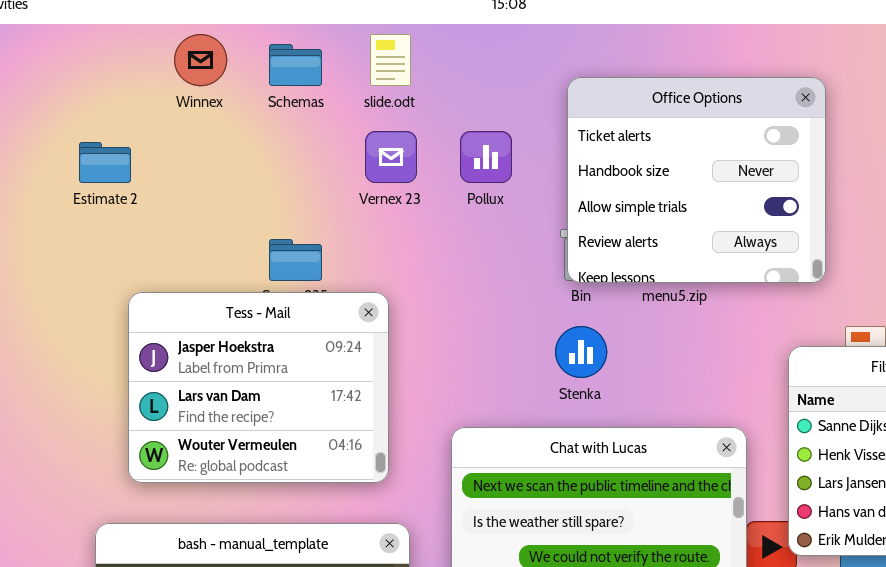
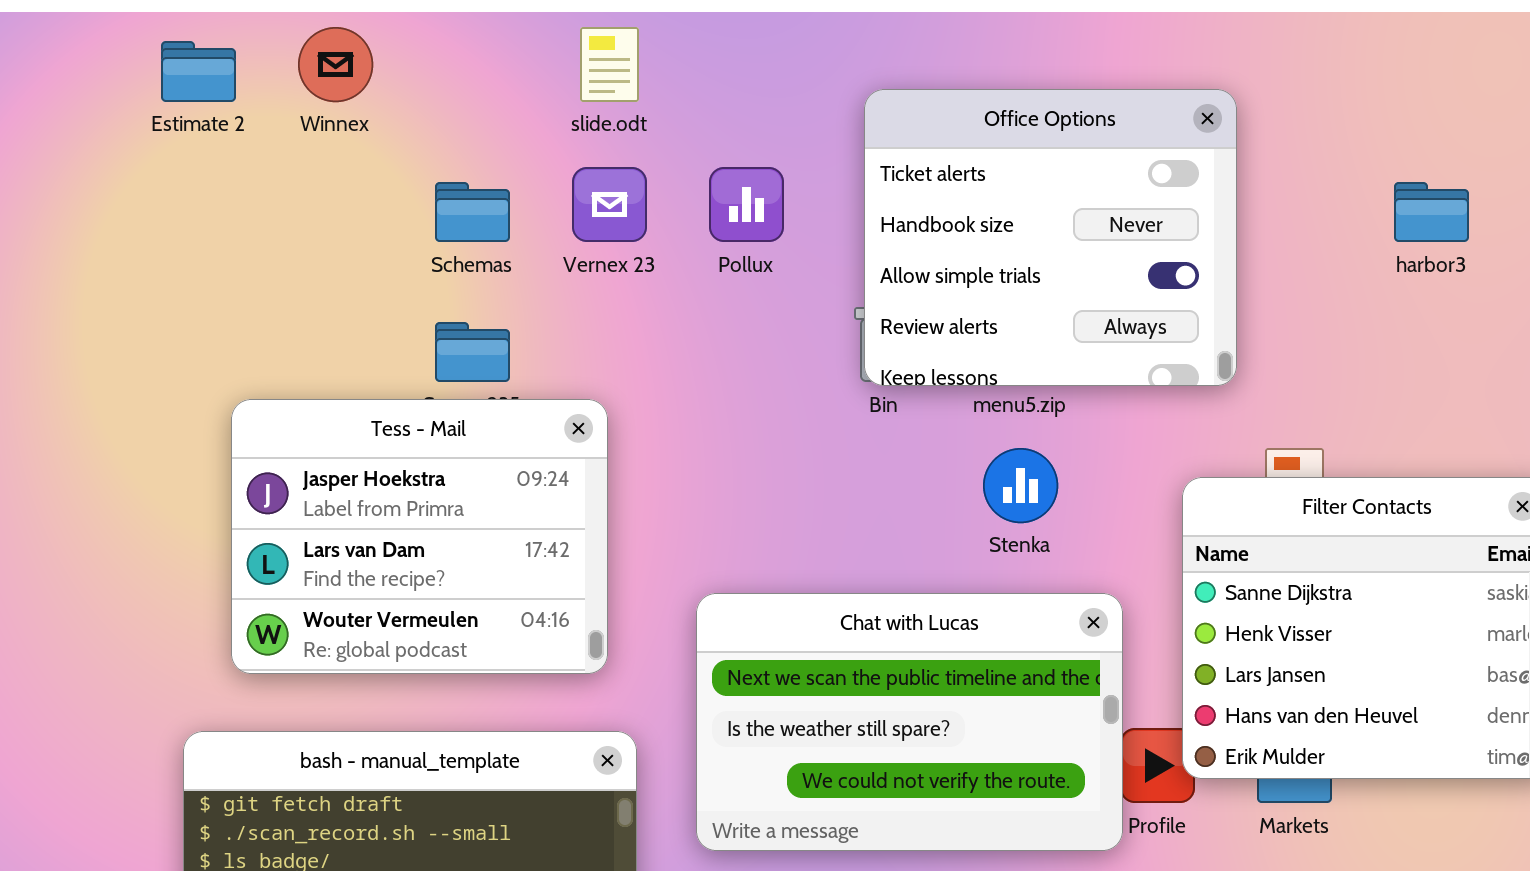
Schemas: [269,44,322,86] -> [435,182,510,242], moved
Estimate 2: [79,142,131,183] -> [161,41,236,102], moved
Stenka: [555,326,607,378] -> [983,448,1058,523], moved

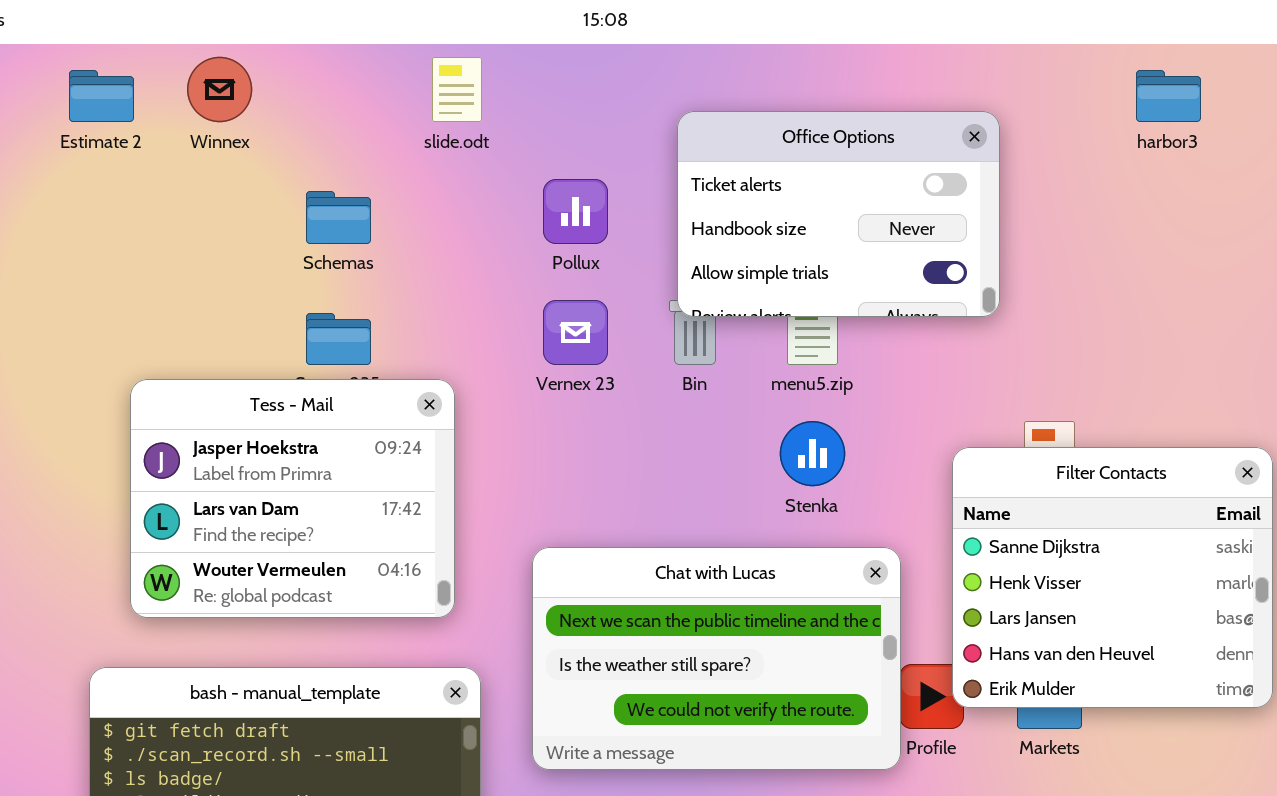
Office Options: [864,89,1237,386] -> [677,111,1000,317], resized
Vernex 23: [572,167,647,242] -> [543,300,608,365], moved
harbor3: [1394,182,1469,242] -> [1136,70,1201,122], moved

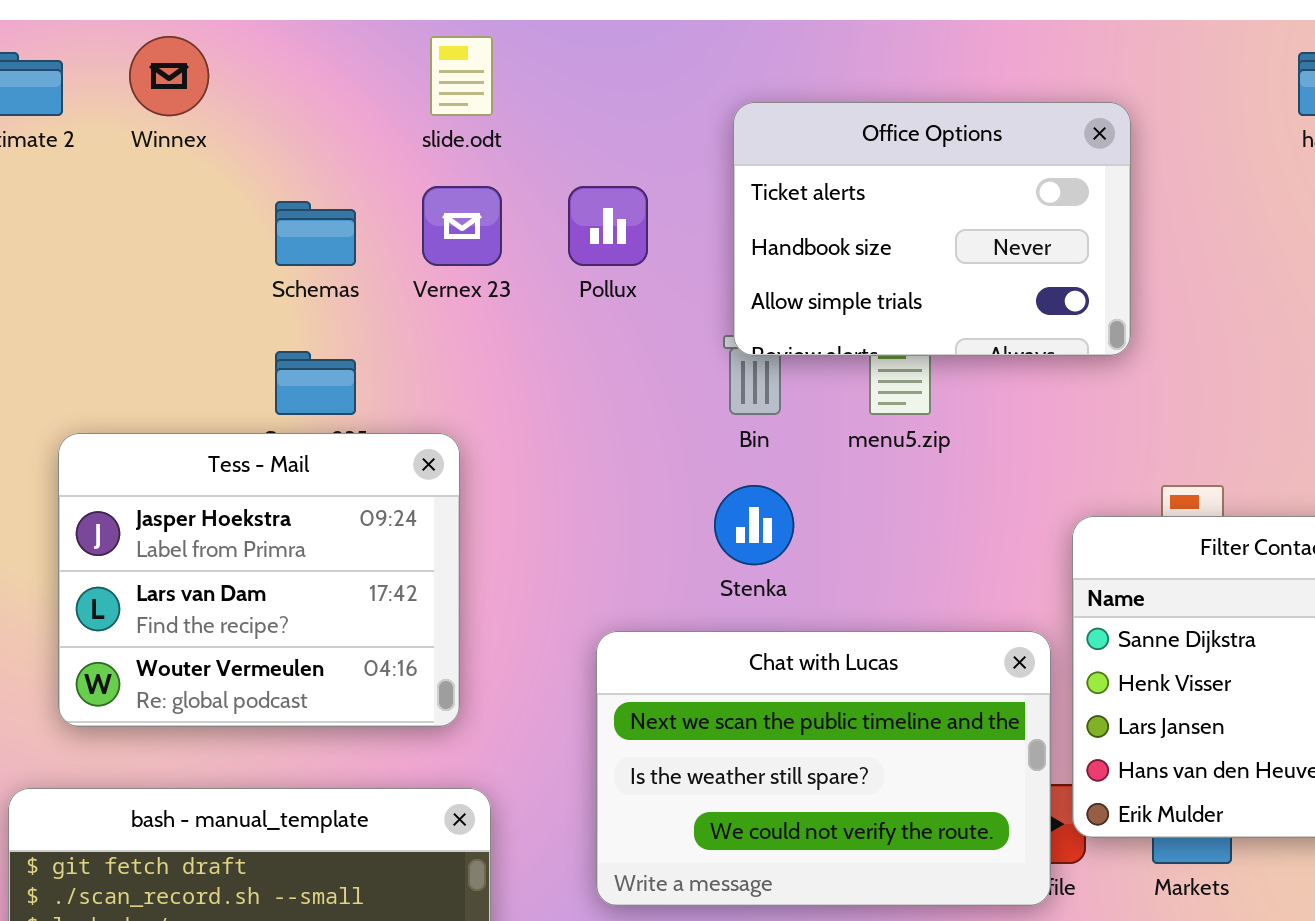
Vernex 23: [543,300,608,365] -> [422,186,502,266], moved
Stenka: [780,421,845,486] -> [714,485,794,565], moved
Chat with Lucas: [532,547,901,770] -> [596,631,1051,906], moved

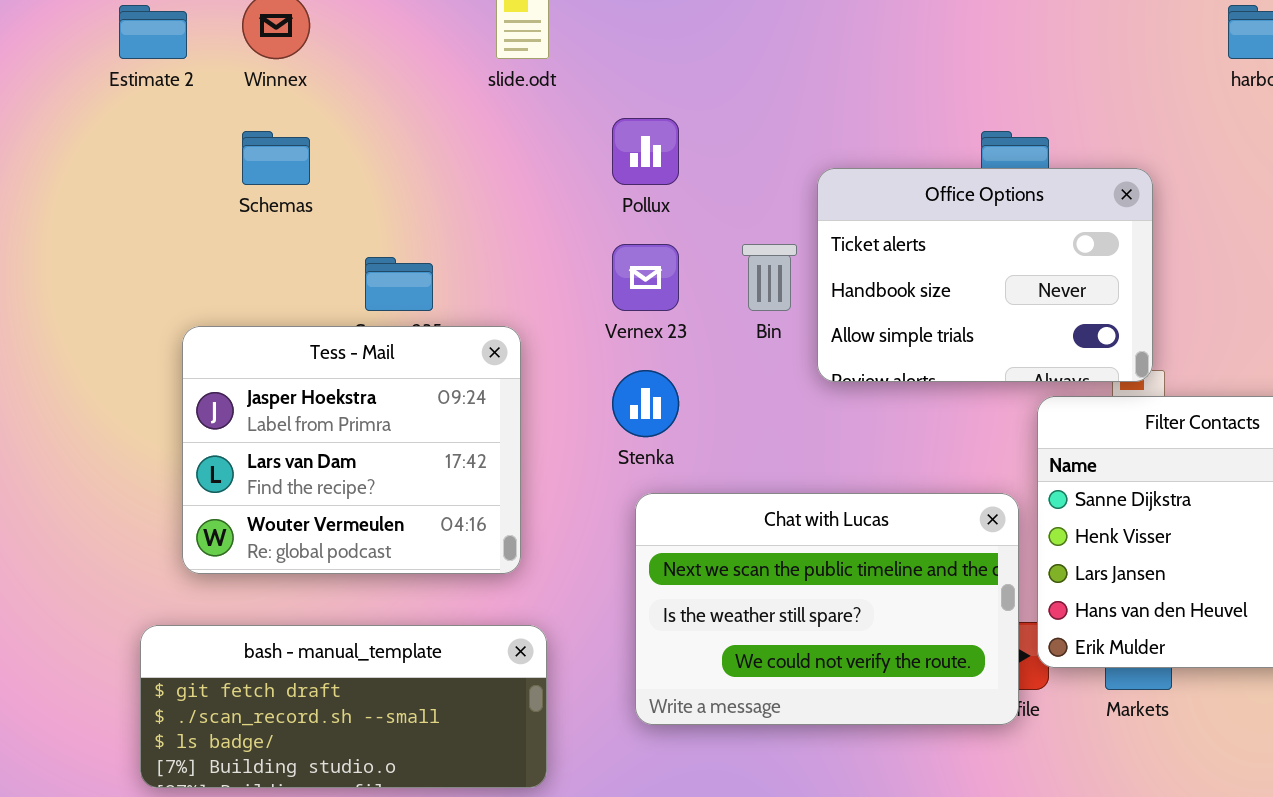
Office Options: [733,102,1131,356] -> [817,168,1153,382], moved
Vernex 23: [422,186,502,266] -> [612,244,679,311], moved
Schemas: [275,201,356,266] -> [242,131,310,185], moved
Stenka: [714,485,794,565] -> [612,370,679,437], moved

